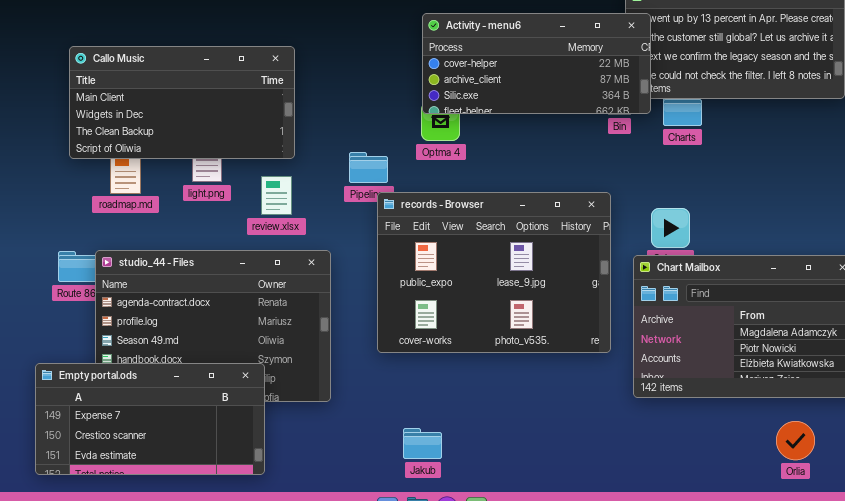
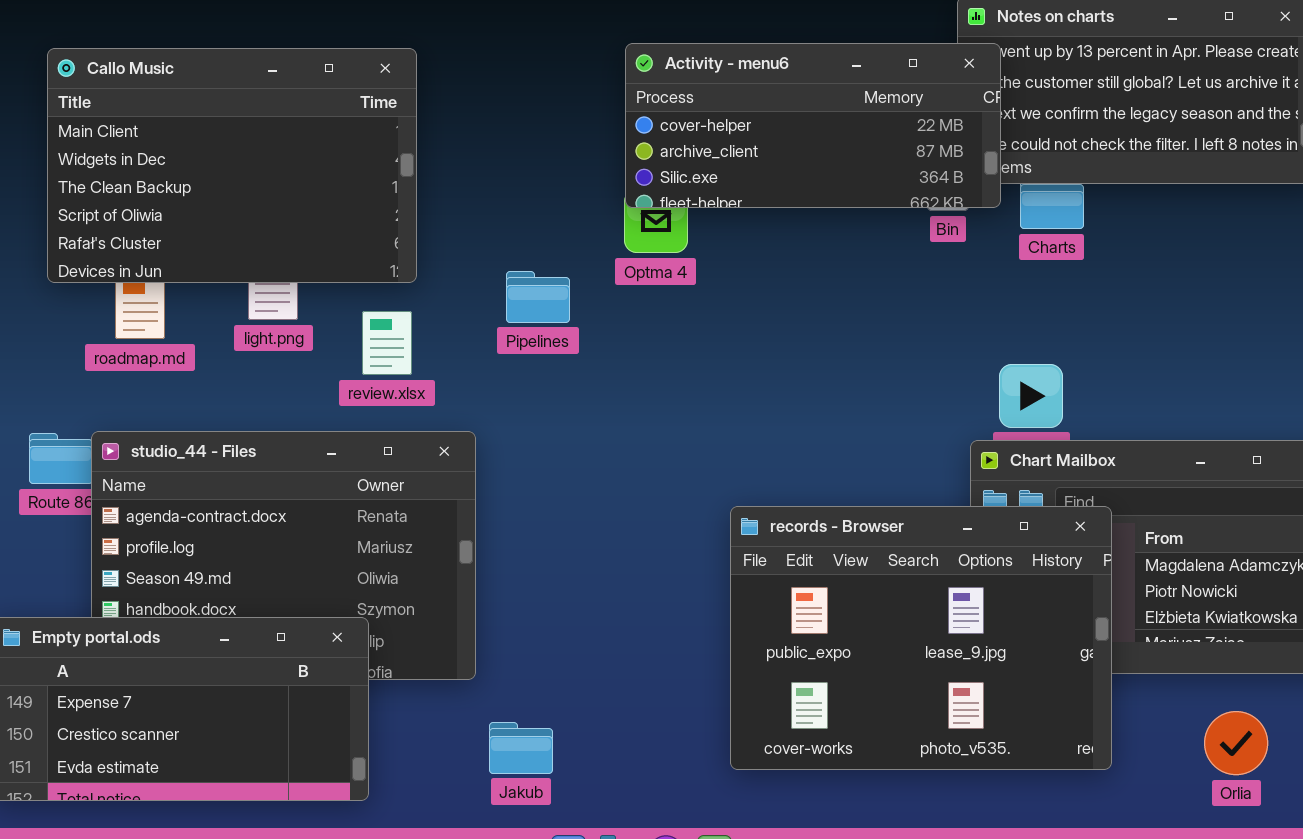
Callo Music: [69,46,295,159] -> [47,48,417,283], resized
records - Browser: [377,192,611,353] -> [730,506,1112,770], moved
Jakub: [403,428,442,459] -> [489,722,553,774], moved

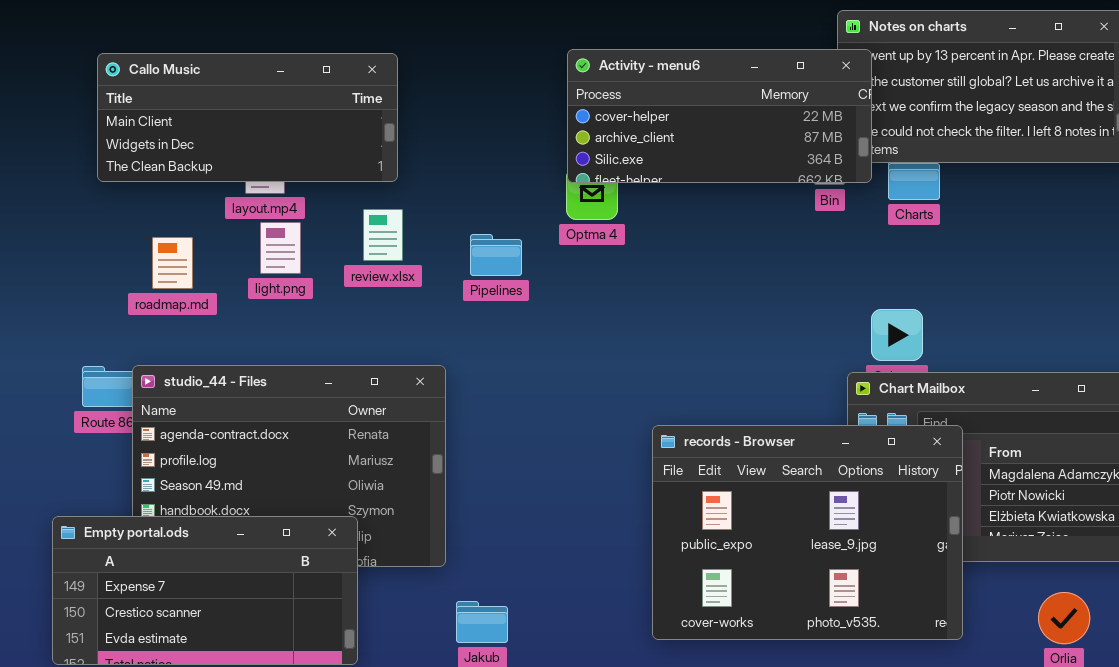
Callo Music: [47,48,417,283] -> [97,53,398,182], resized
review.xlsx: [362,311,412,375] -> [363,209,403,261], moved

